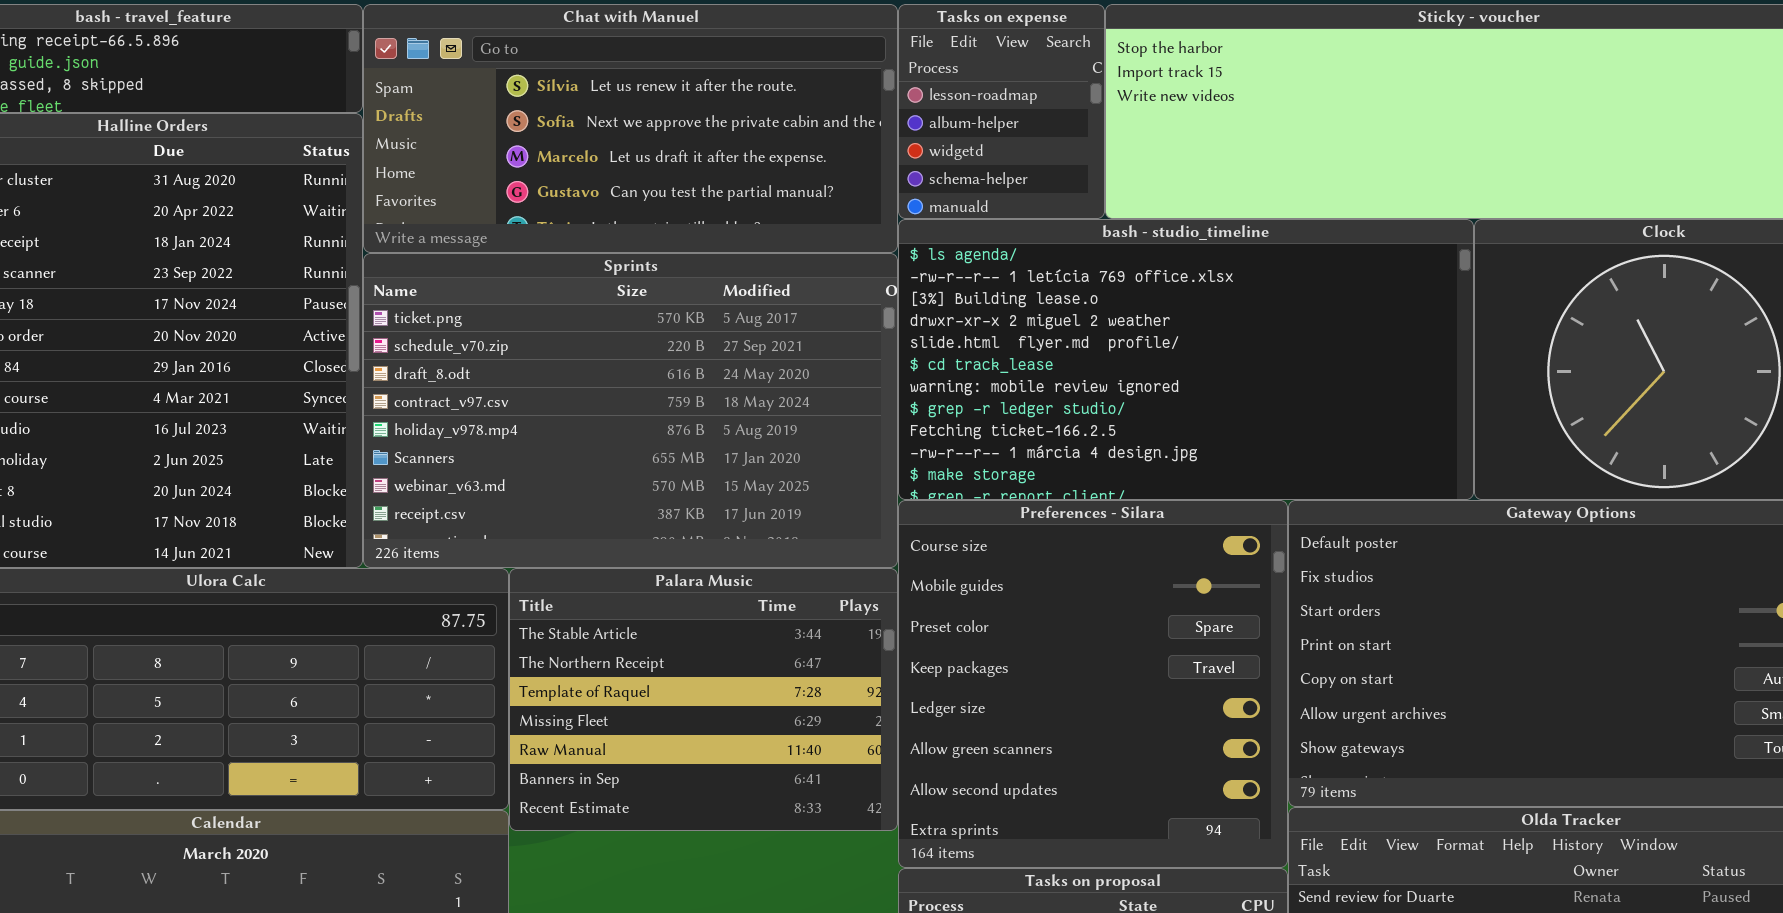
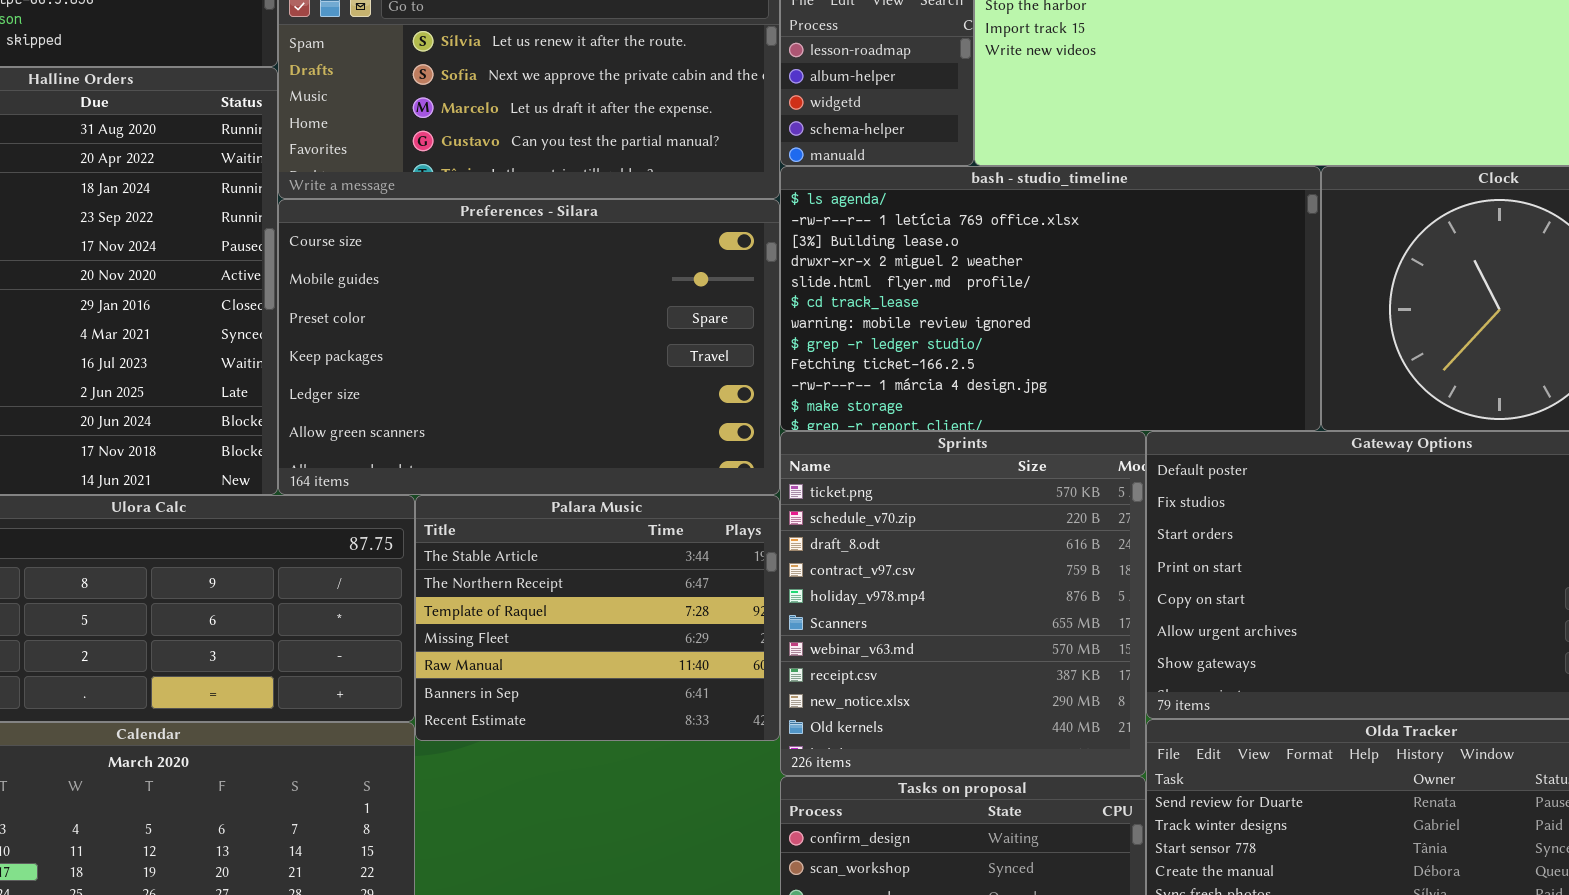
Sprints: [363,253,898,568] -> [780,431,1146,776], moved, resized
Preferences - Silara: [898,500,1288,868] -> [278,199,780,495], moved, resized

